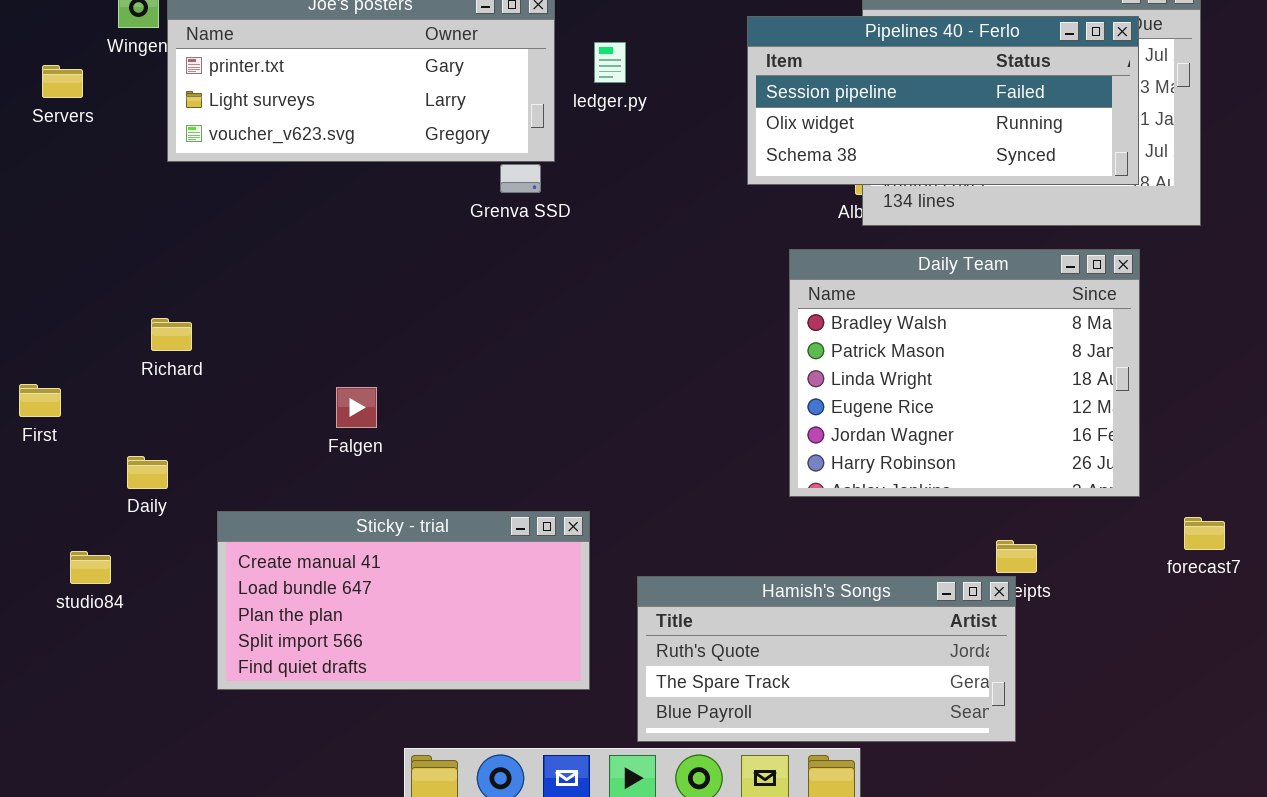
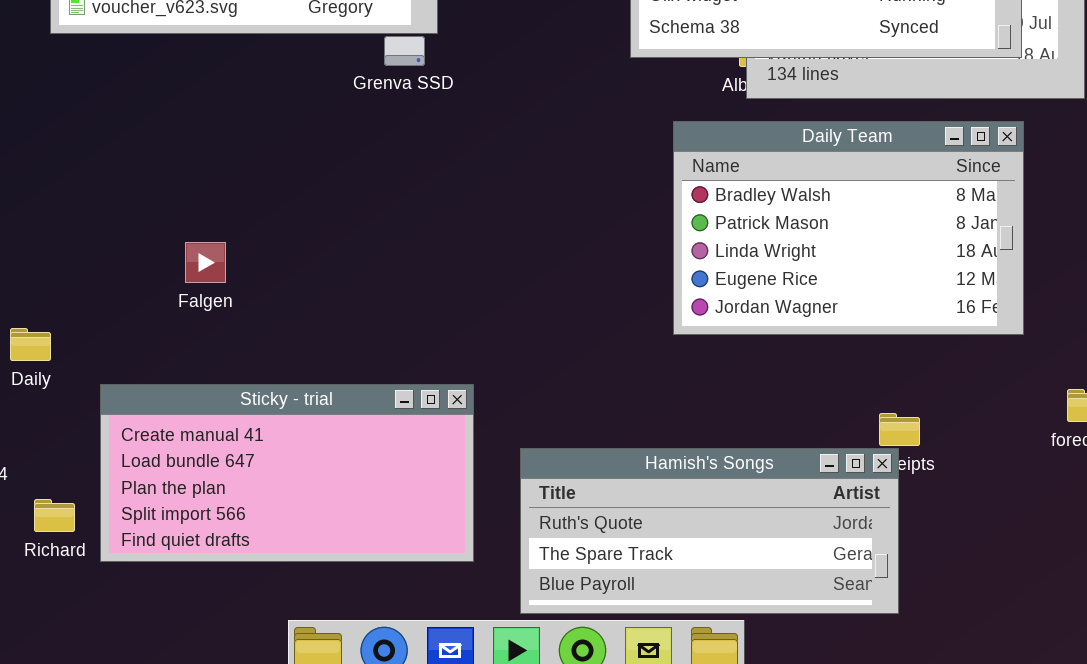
Daily Team: [789,249,1140,497] -> [673,121,1024,335], resized
Richard: [151,318,192,351] -> [34,499,75,532], moved
Falgen: [336,387,377,428] -> [185,242,226,283], moved

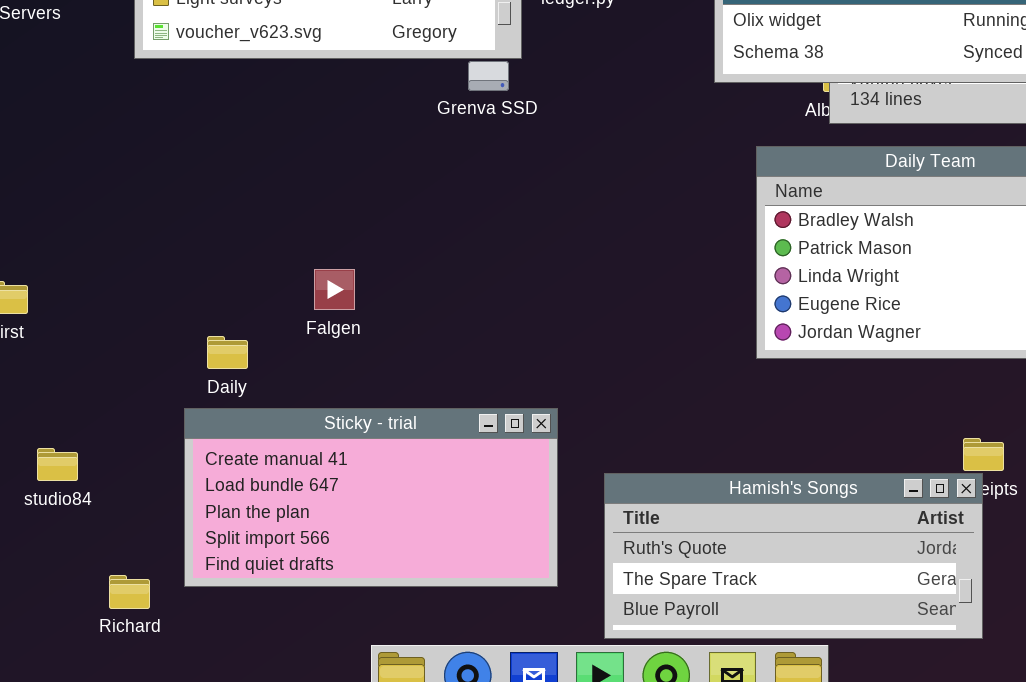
Falgen: [185,242,226,283] -> [314,269,355,310], moved
Daily: [10,328,51,361] -> [207,336,248,369], moved
Richard: [34,499,75,532] -> [109,575,150,609], moved

